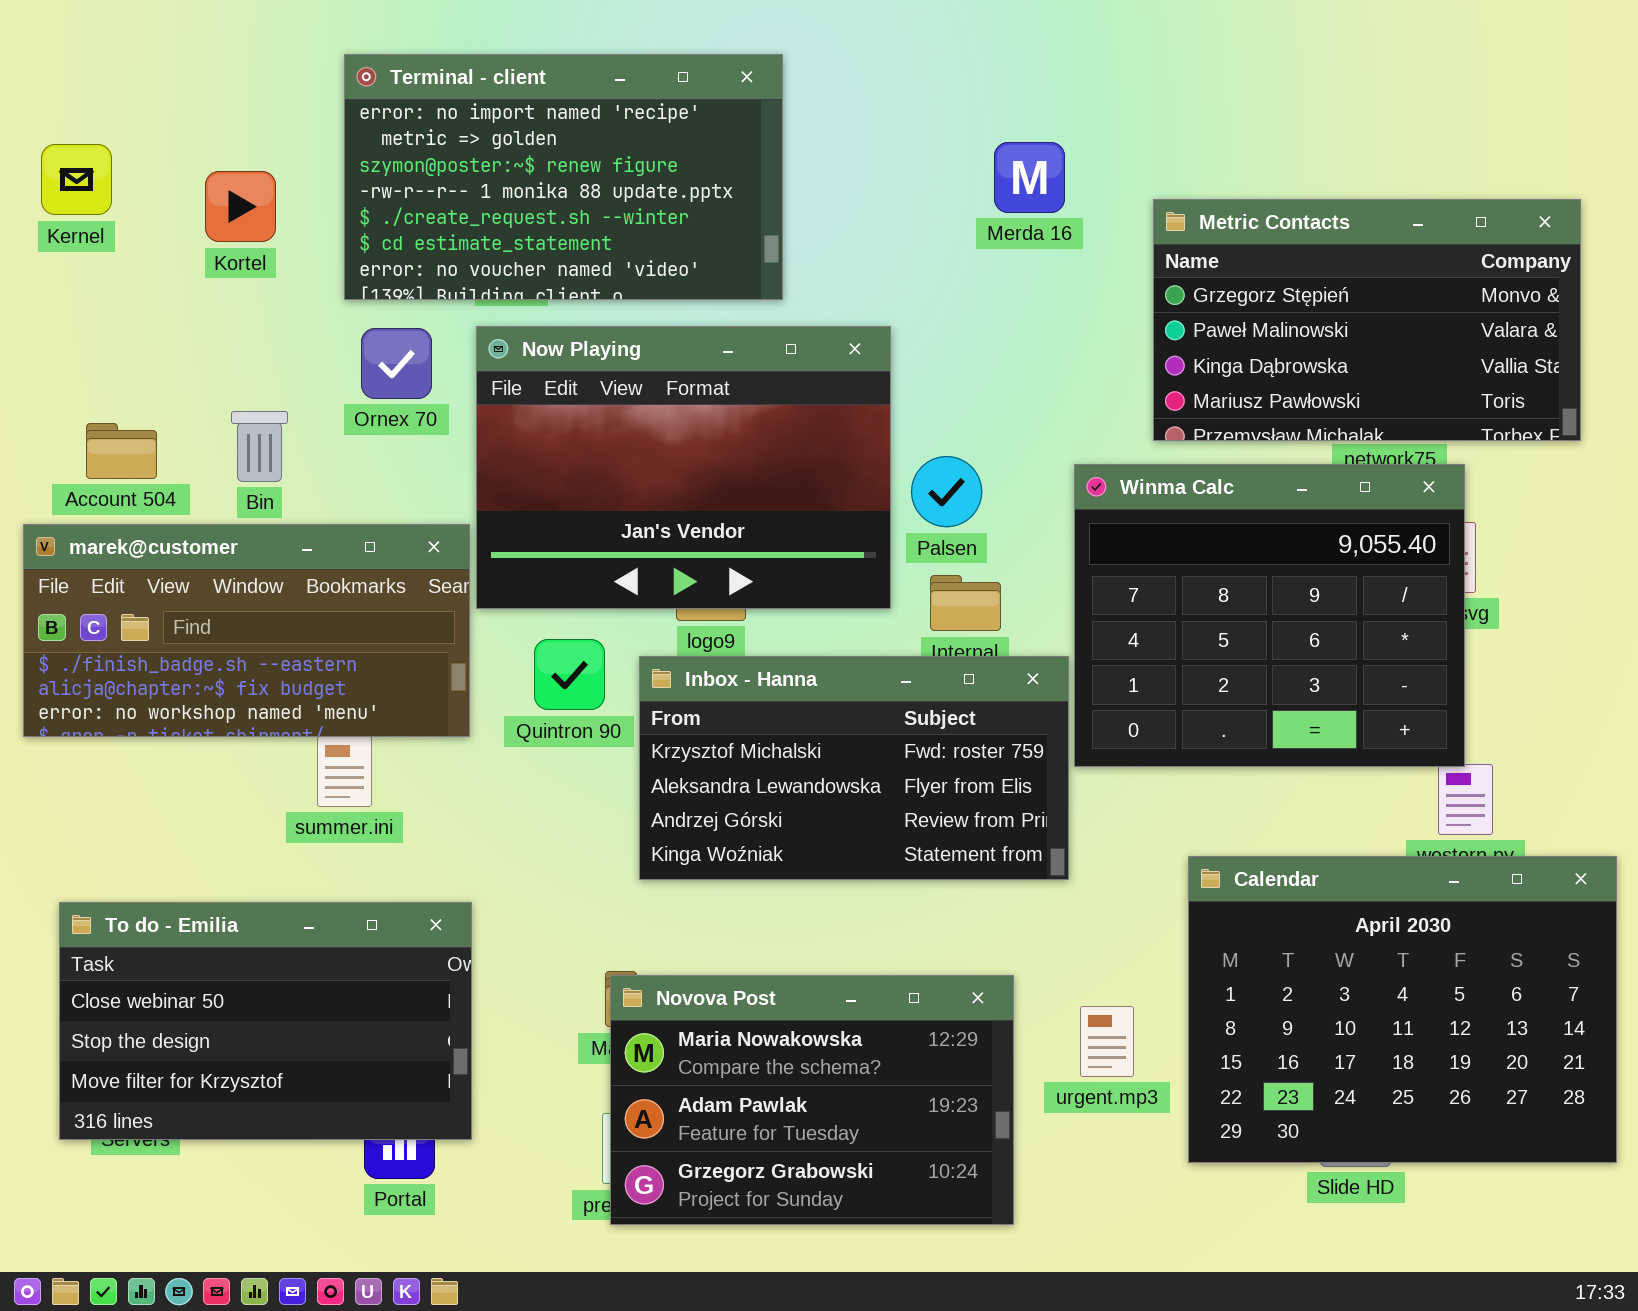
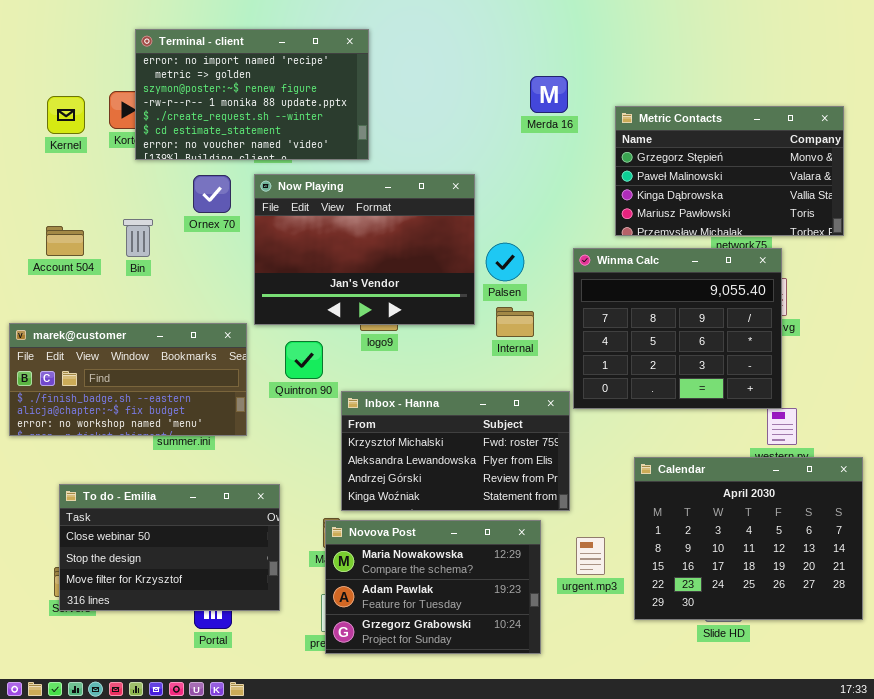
Terminal - client: [344,54,783,300] -> [135,29,369,160], moved
Kernel: [41,144,112,215] -> [47,96,85,134], moved
marek@customer: [23,524,470,737] -> [9,323,247,436], moved
Inbox - Hanna: [639,656,1069,880] -> [341,391,570,511], moved
To do - Emilia: [59,902,472,1140] -> [59,484,280,611], moved

